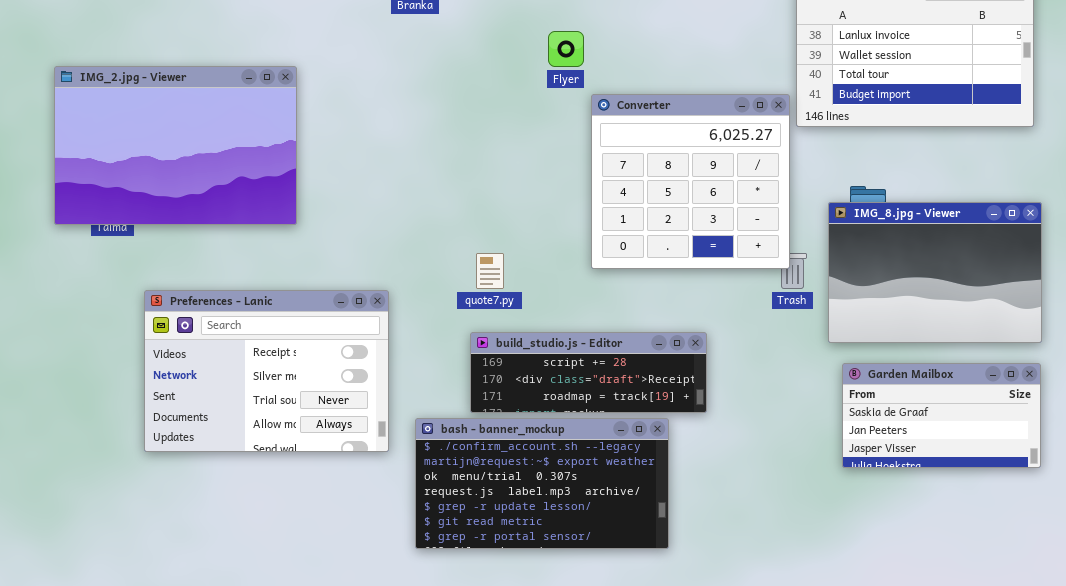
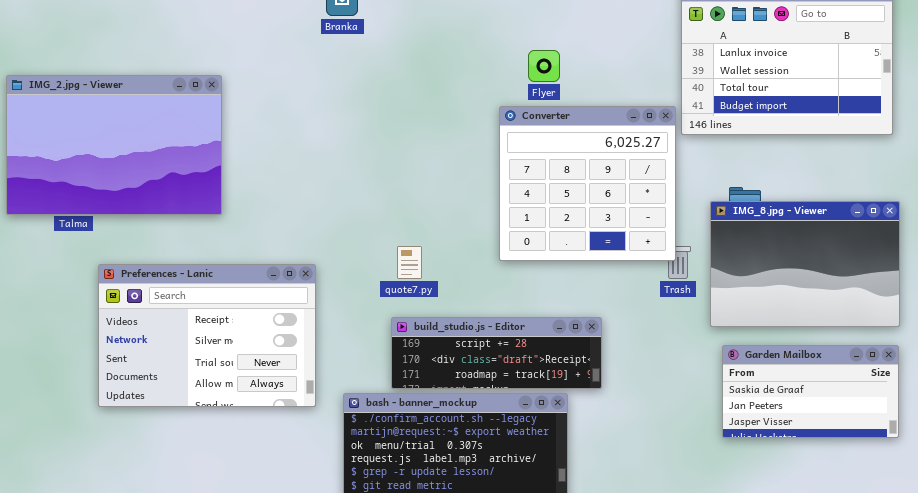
Flyer: [548,31,584,67] -> [528,50,560,82], moved
IMG_2.jpg - Viewer: [54,66,297,225] -> [6,75,222,215], moved
Preferences - Lanic: [144,290,389,452] -> [98,264,316,407], moved

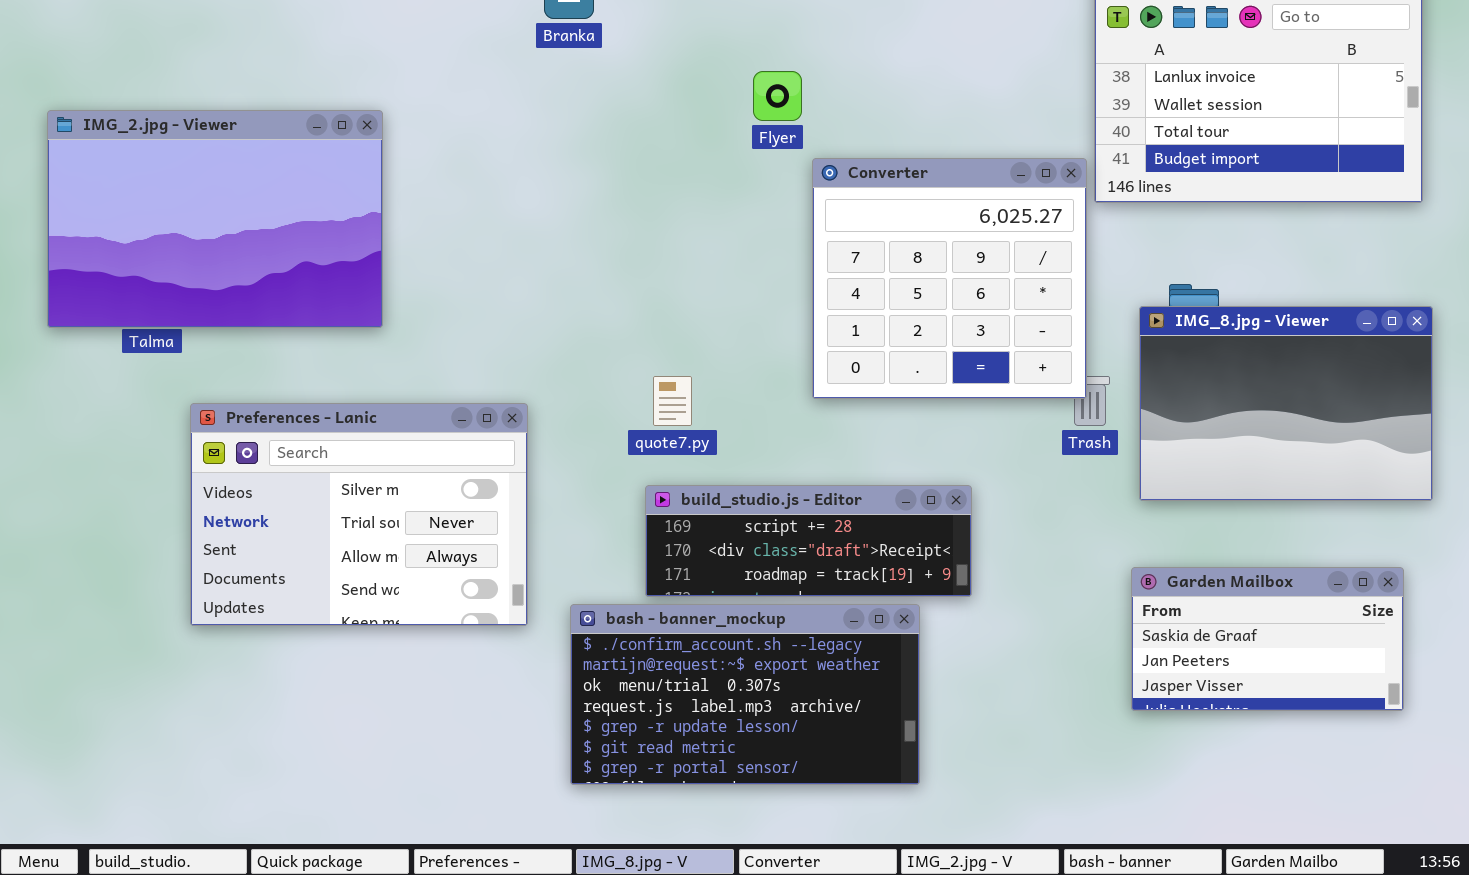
Flyer: [528,50,560,82] -> [753,71,802,121], moved
Preferences - Lanic: [98,264,316,407] -> [190,403,528,626], scrolled down 1 row
Garden Mailbox: [722,345,899,438] -> [1131,567,1404,711], moved

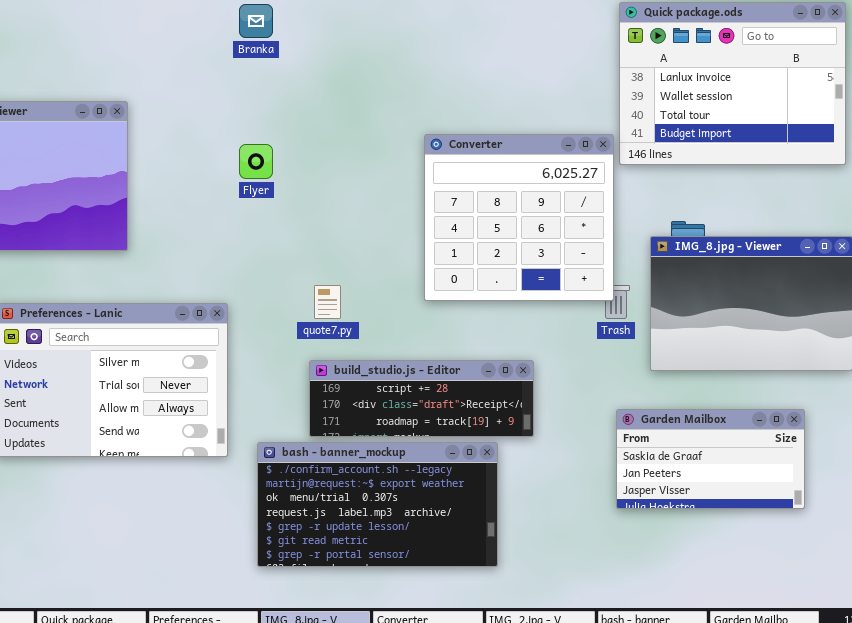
Flyer: [753,71,802,121] -> [239,144,273,179], moved
Garden Mailbox: [1131,567,1404,711] -> [616,409,805,509], moved

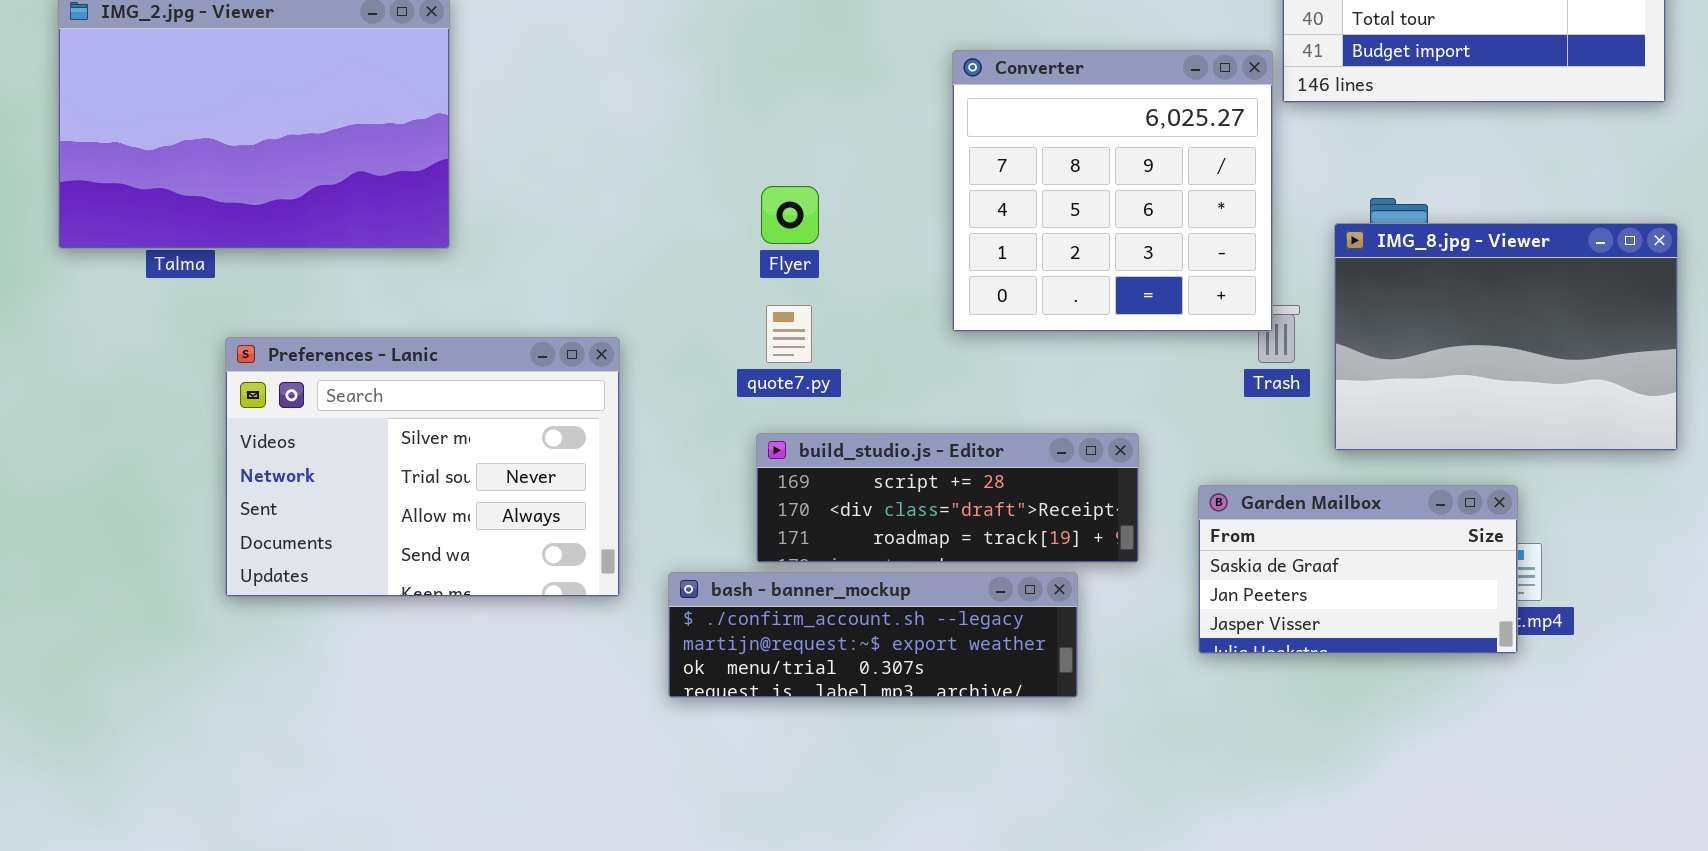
Flyer: [239,144,273,179] -> [761,186,819,244], moved
Garden Mailbox: [616,409,805,509] -> [1198,485,1518,654], moved
bash - banner_mockup: [257,442,498,567] -> [668,572,1078,698], resized

